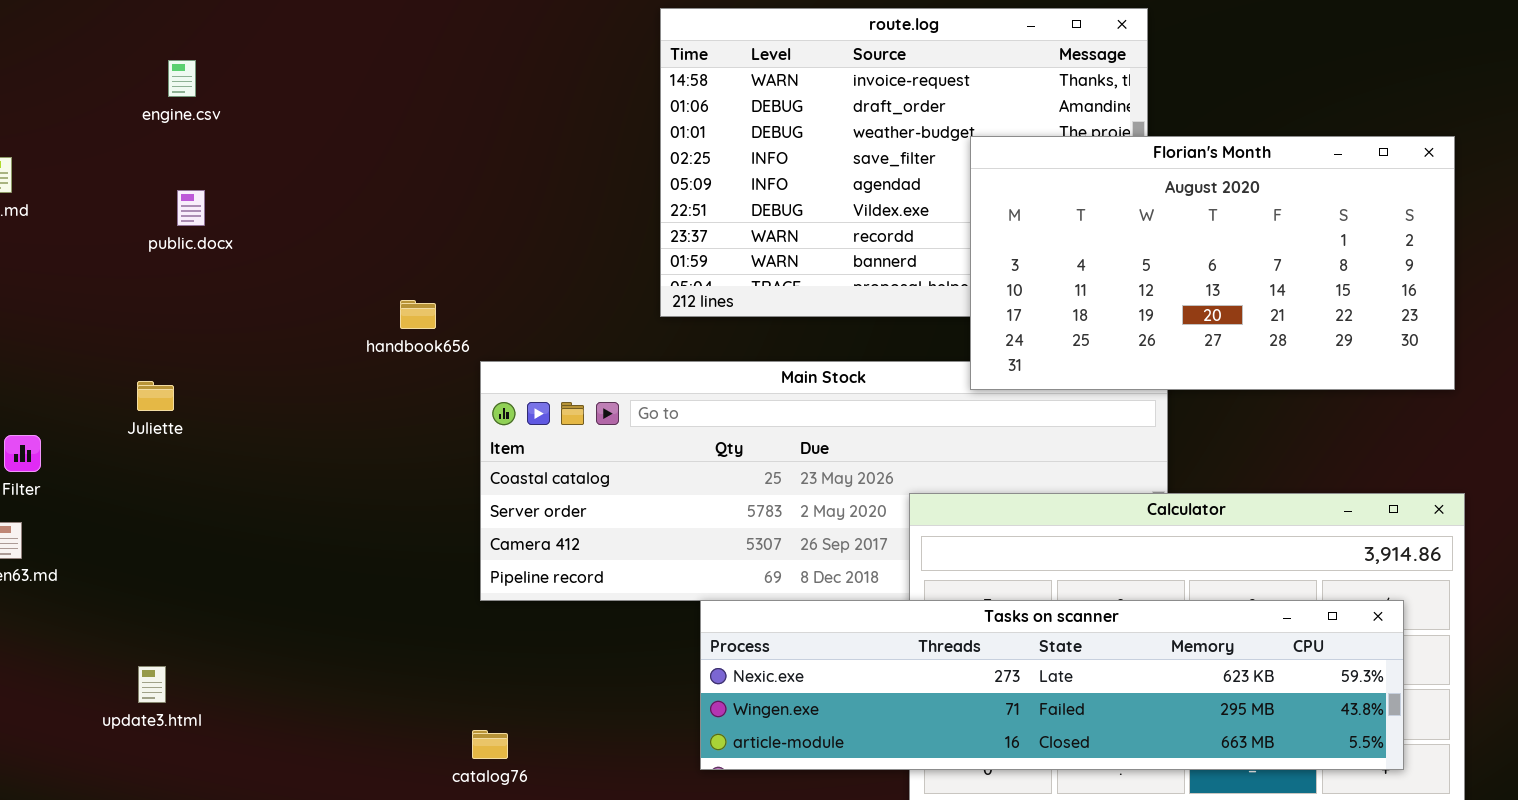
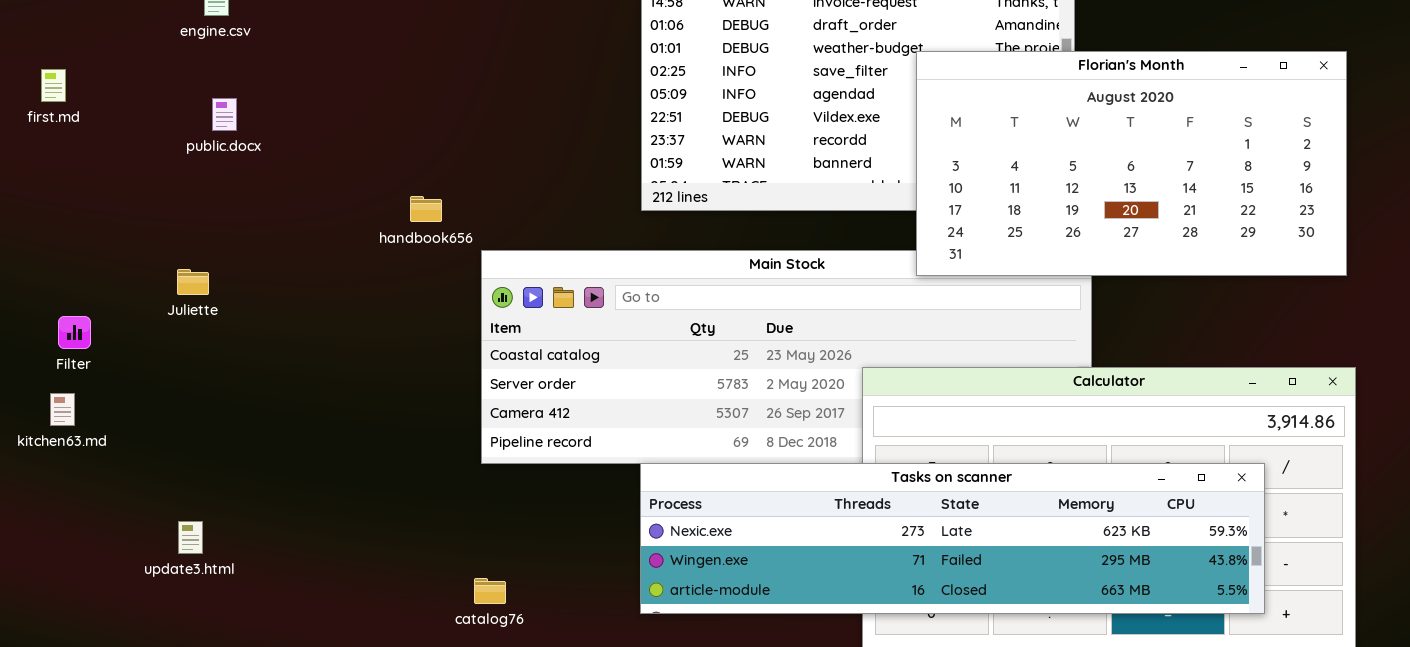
Tasks on scanner: [700,600,1404,770] -> [640,463,1265,614], moved

